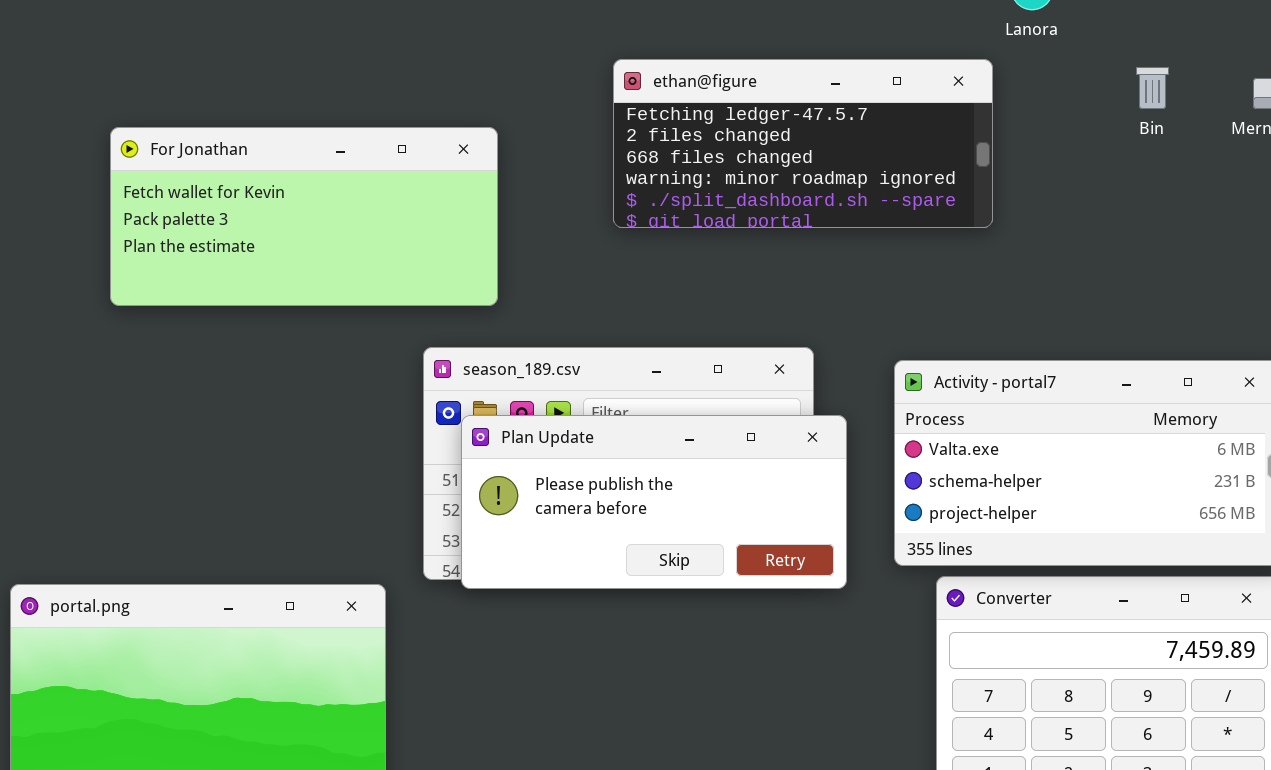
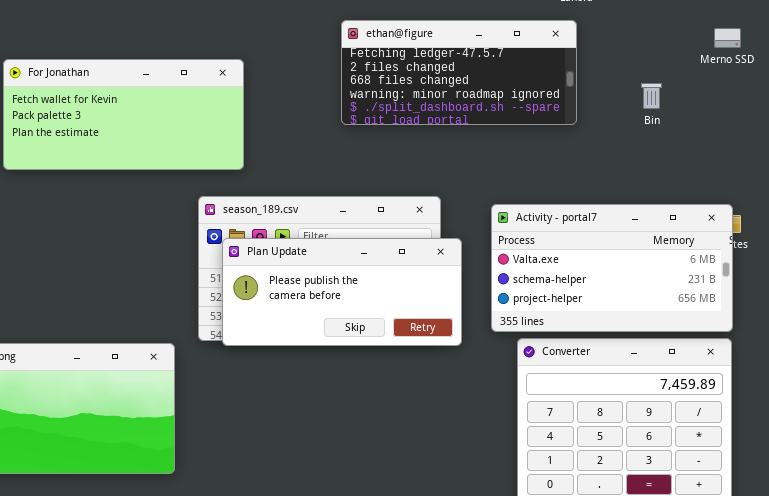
ethan@figure: [613,59,993,228] -> [341,20,577,125], moved
Bin: [1136,67,1169,109] -> [641,83,662,109], moved

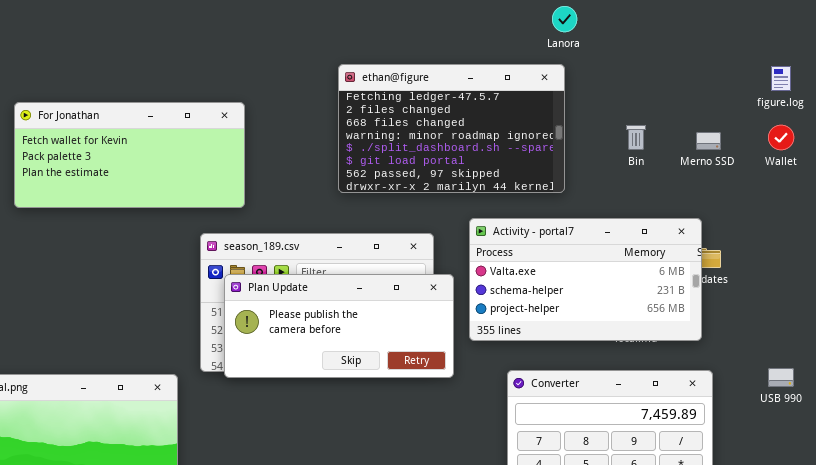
ethan@figure: [341,20,577,125] -> [338,64,565,193], resized
Merno SSD: [714,28,741,48] -> [696,132,721,150], moved
Activity - portal7: [491,204,733,332] -> [469,218,702,341], moved

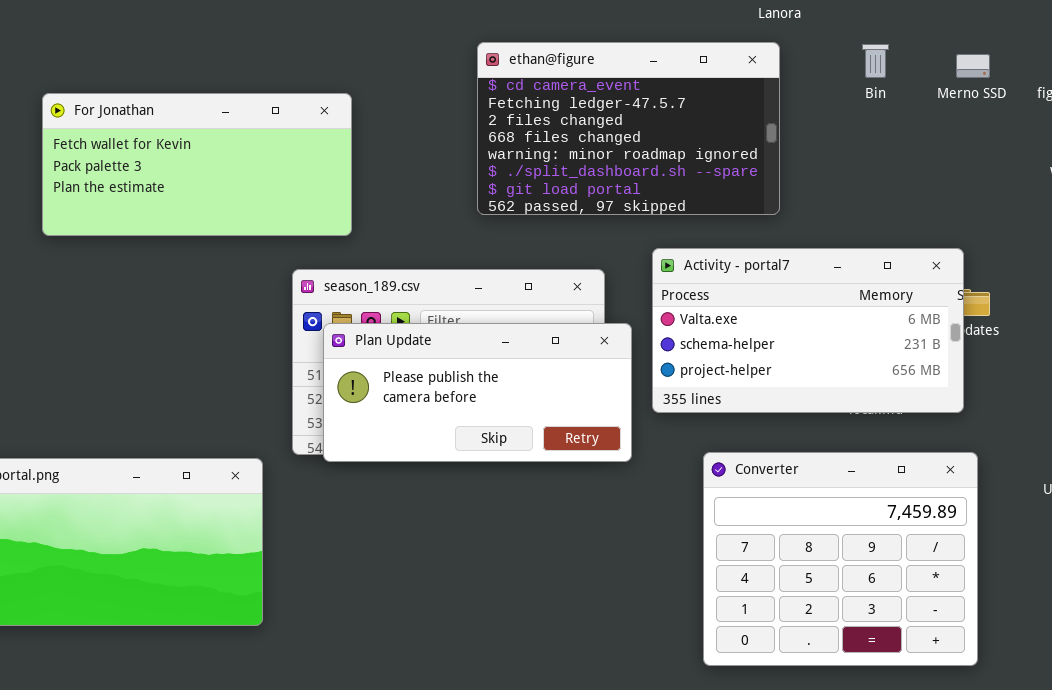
ethan@figure: [338,64,565,193] -> [477,42,780,215], scrolled up 1 row
Bin: [626,125,646,150] -> [862,44,889,78], moved
Merno SSD: [696,132,721,150] -> [956,54,990,78], moved

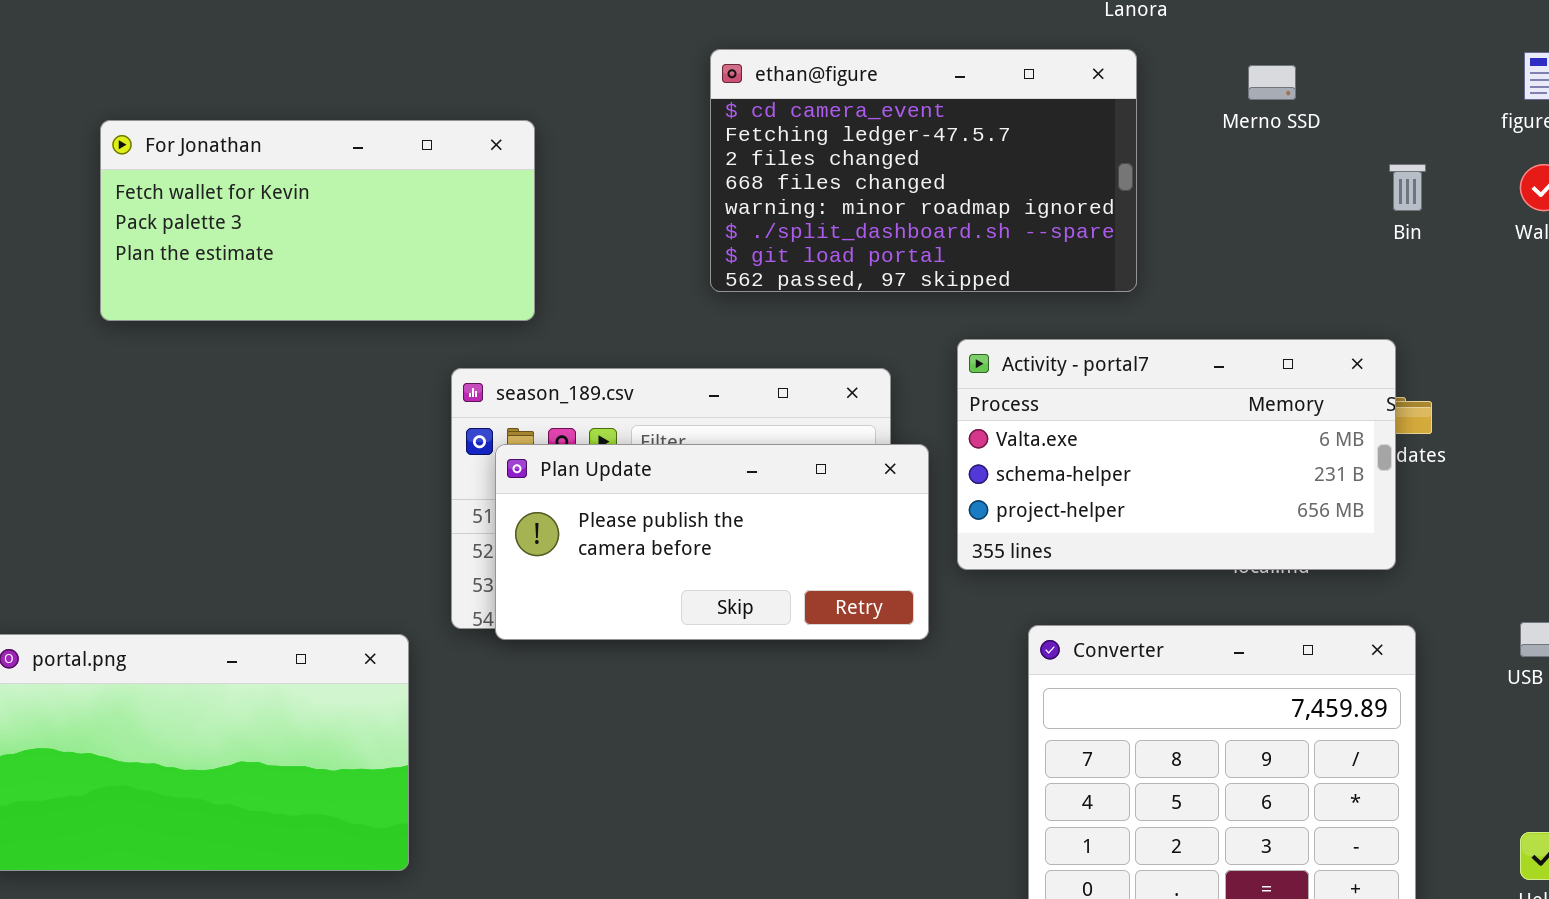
Bin: [862,44,889,78] -> [1389,164,1426,211], moved
Merno SSD: [956,54,990,78] -> [1248,65,1296,100], moved

